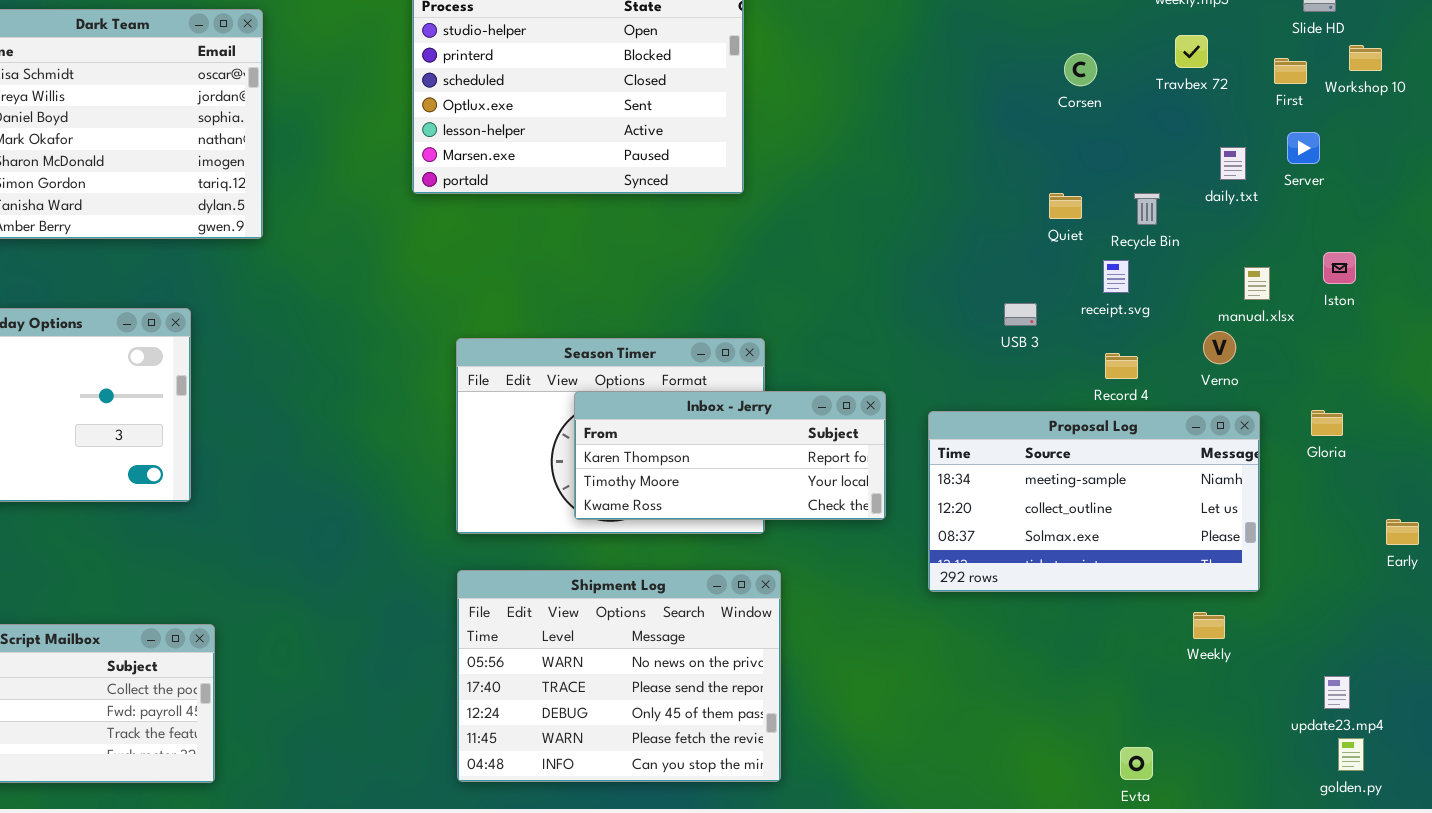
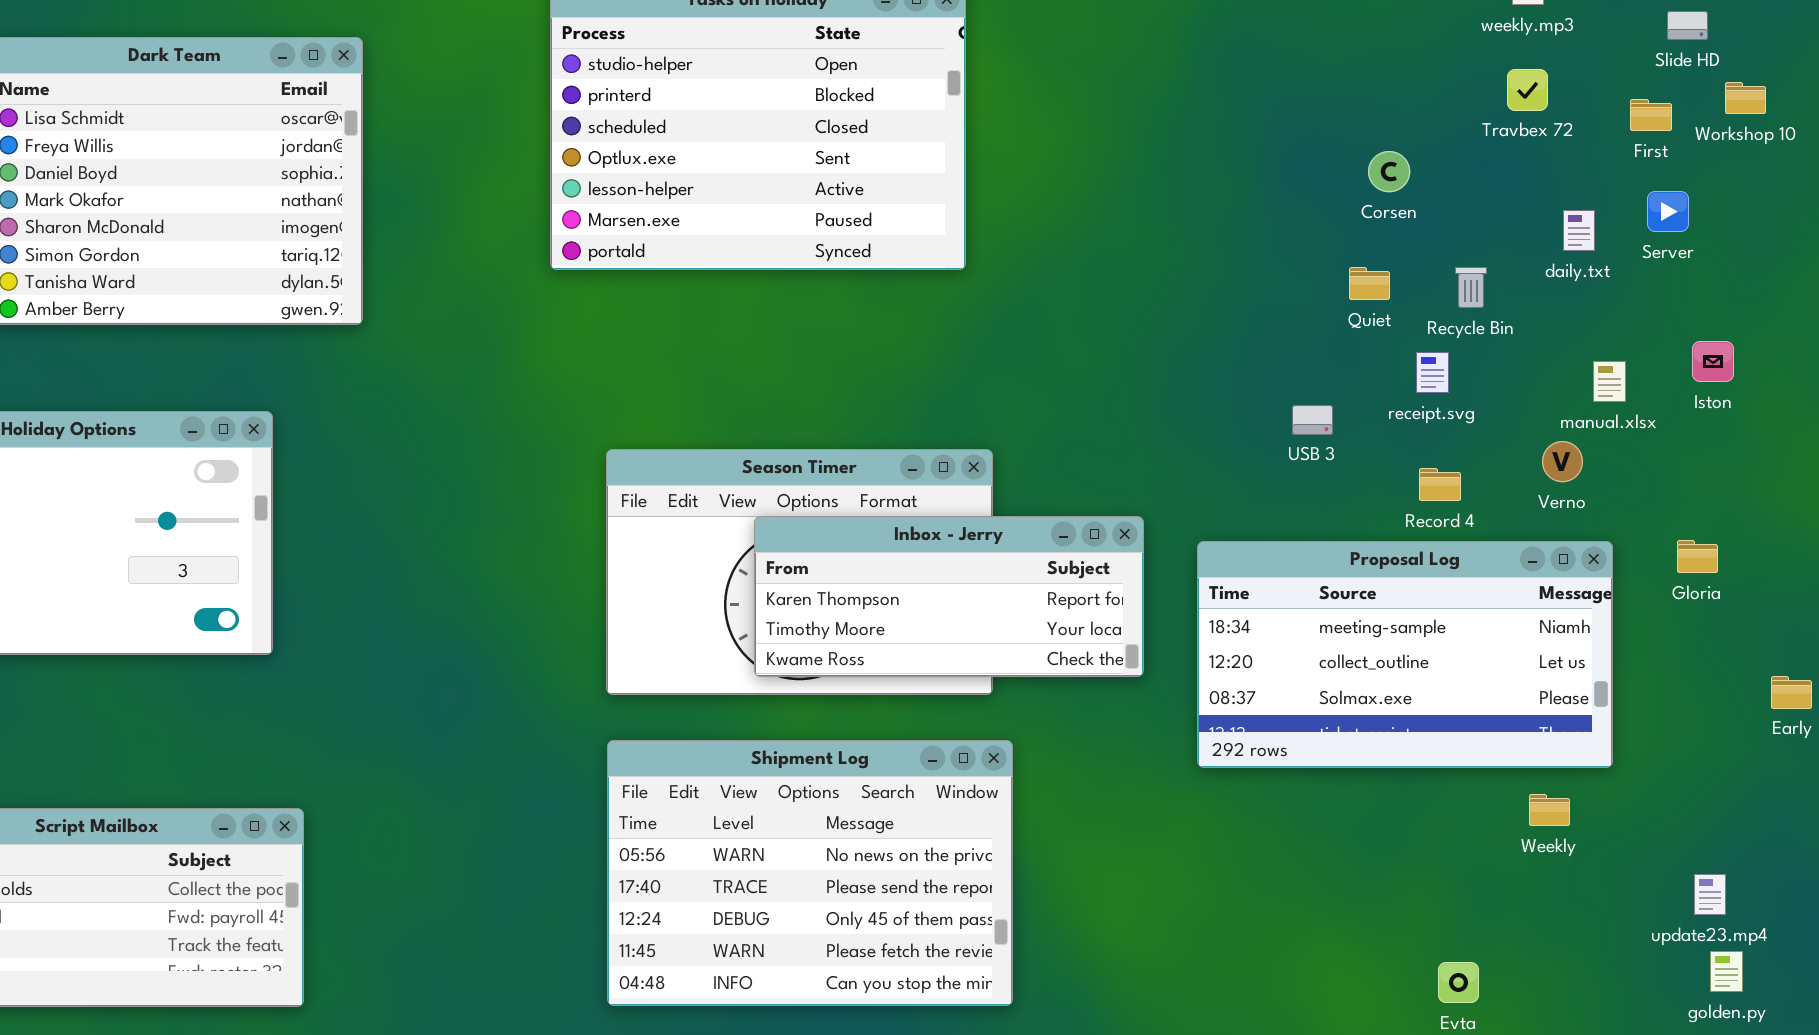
Corsen: [1064,53,1097,86] -> [1368,151,1410,192], moved

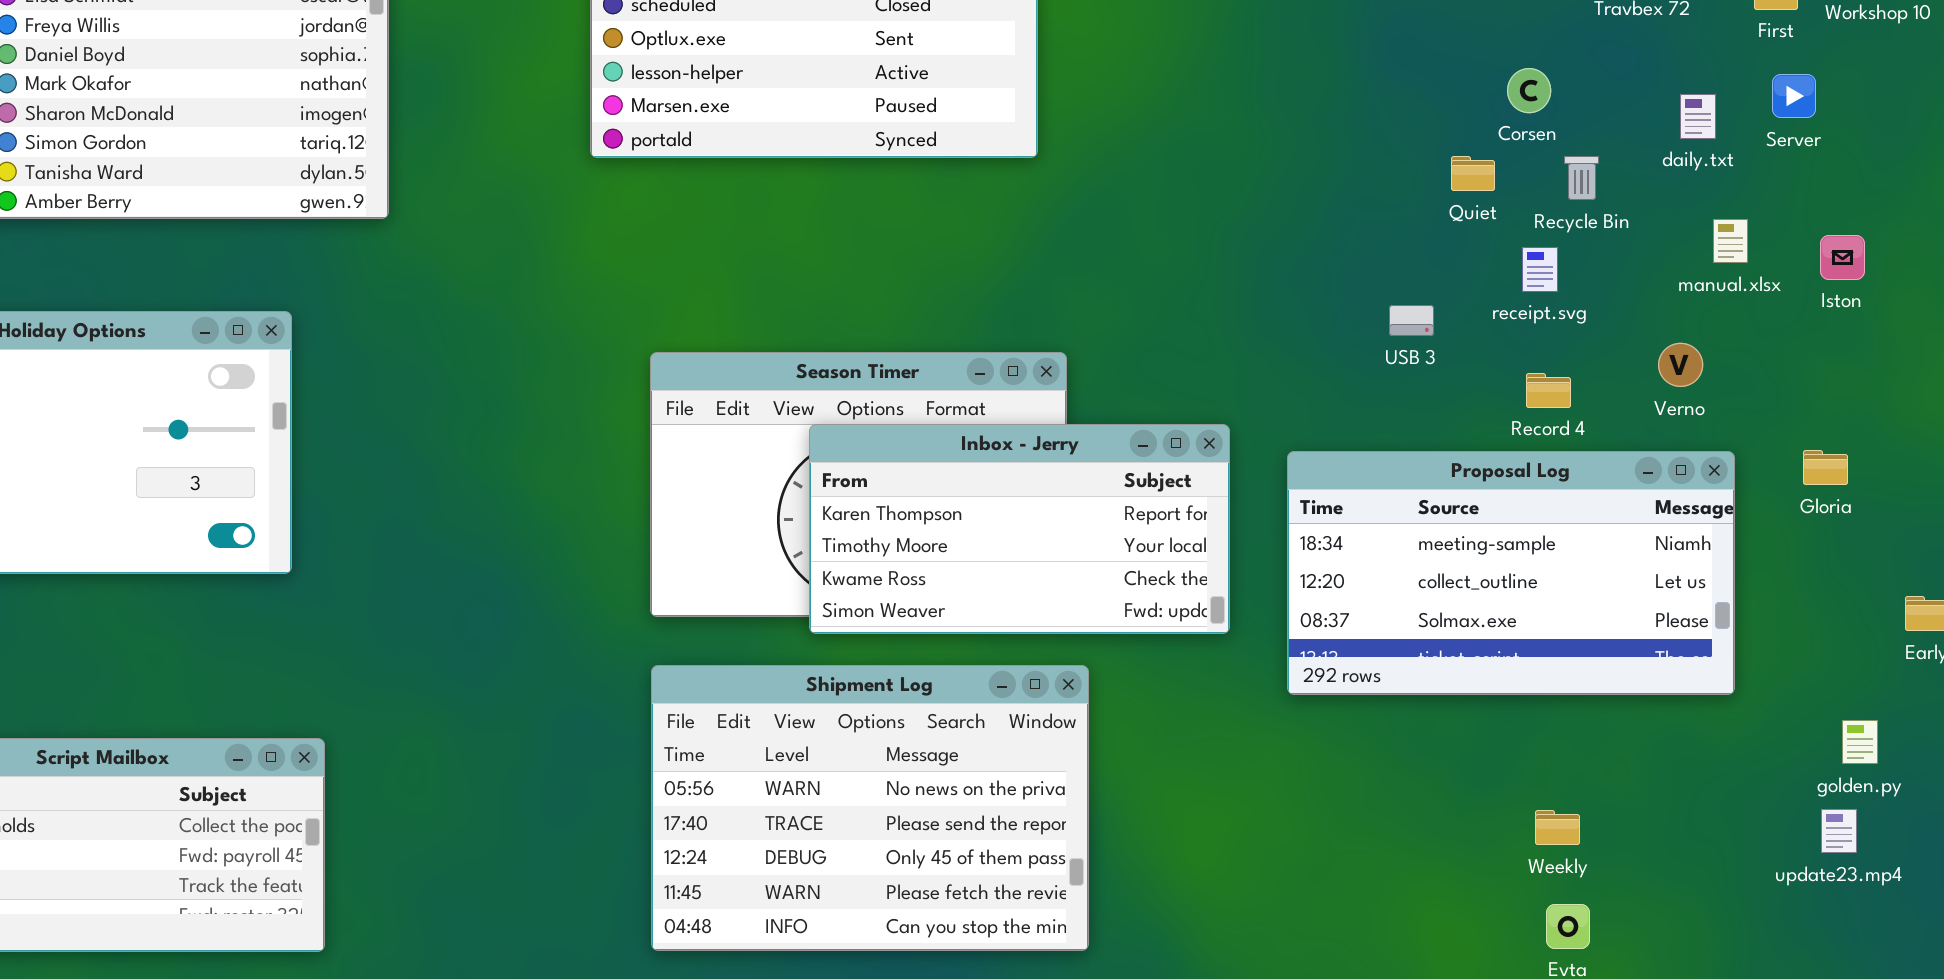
Corsen: [1368,151,1410,192] -> [1507,68,1551,113], moved
manual.xlsx: [1593,361,1626,402] -> [1713,219,1748,263], moved
Inbox - Jerry: [754,516,1144,677] -> [809,424,1230,634], resized
Weekly: [1529,794,1570,826] -> [1535,810,1580,845], moved
golden.py: [1710,951,1743,992] -> [1842,720,1878,764], moved

